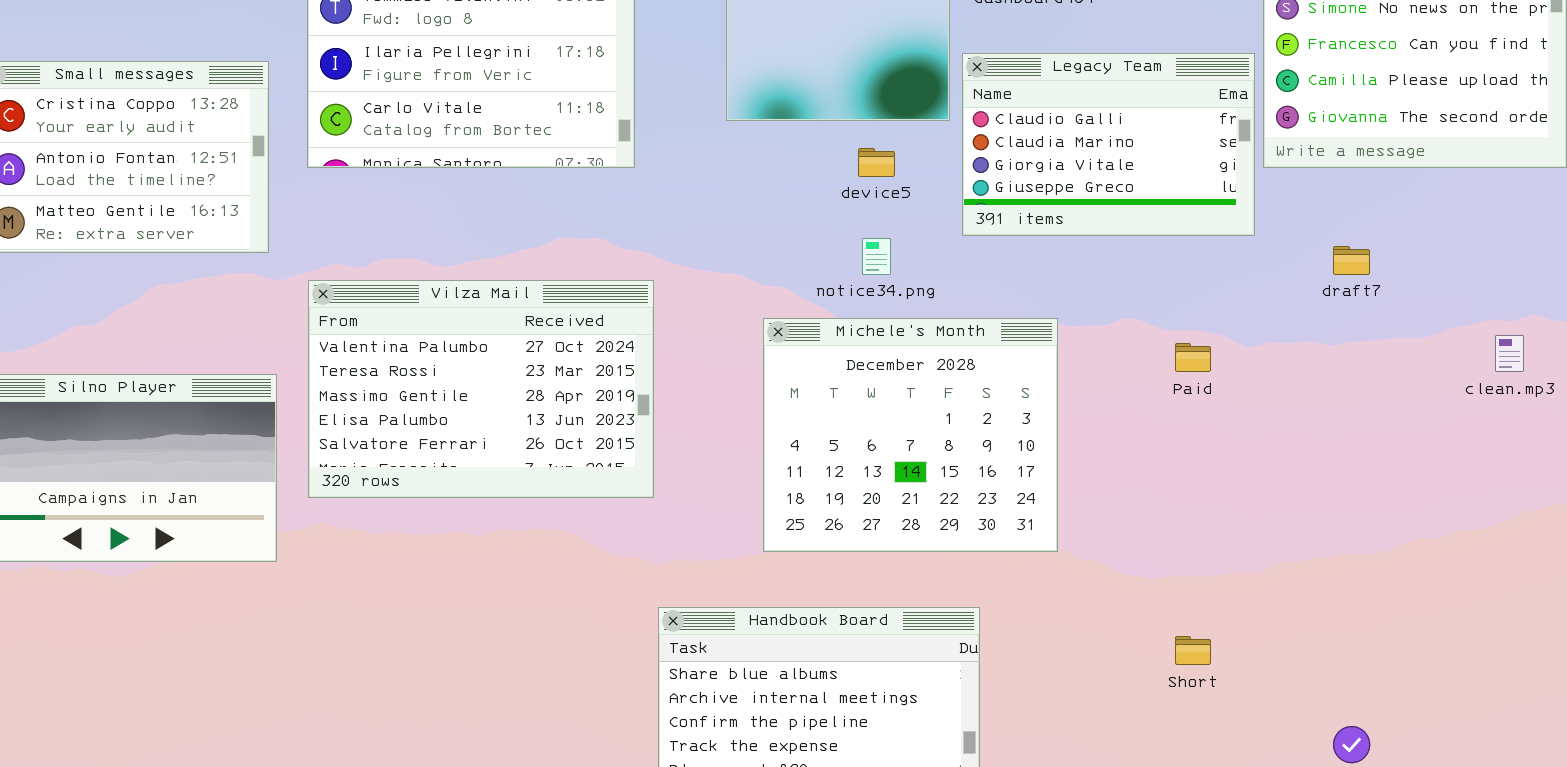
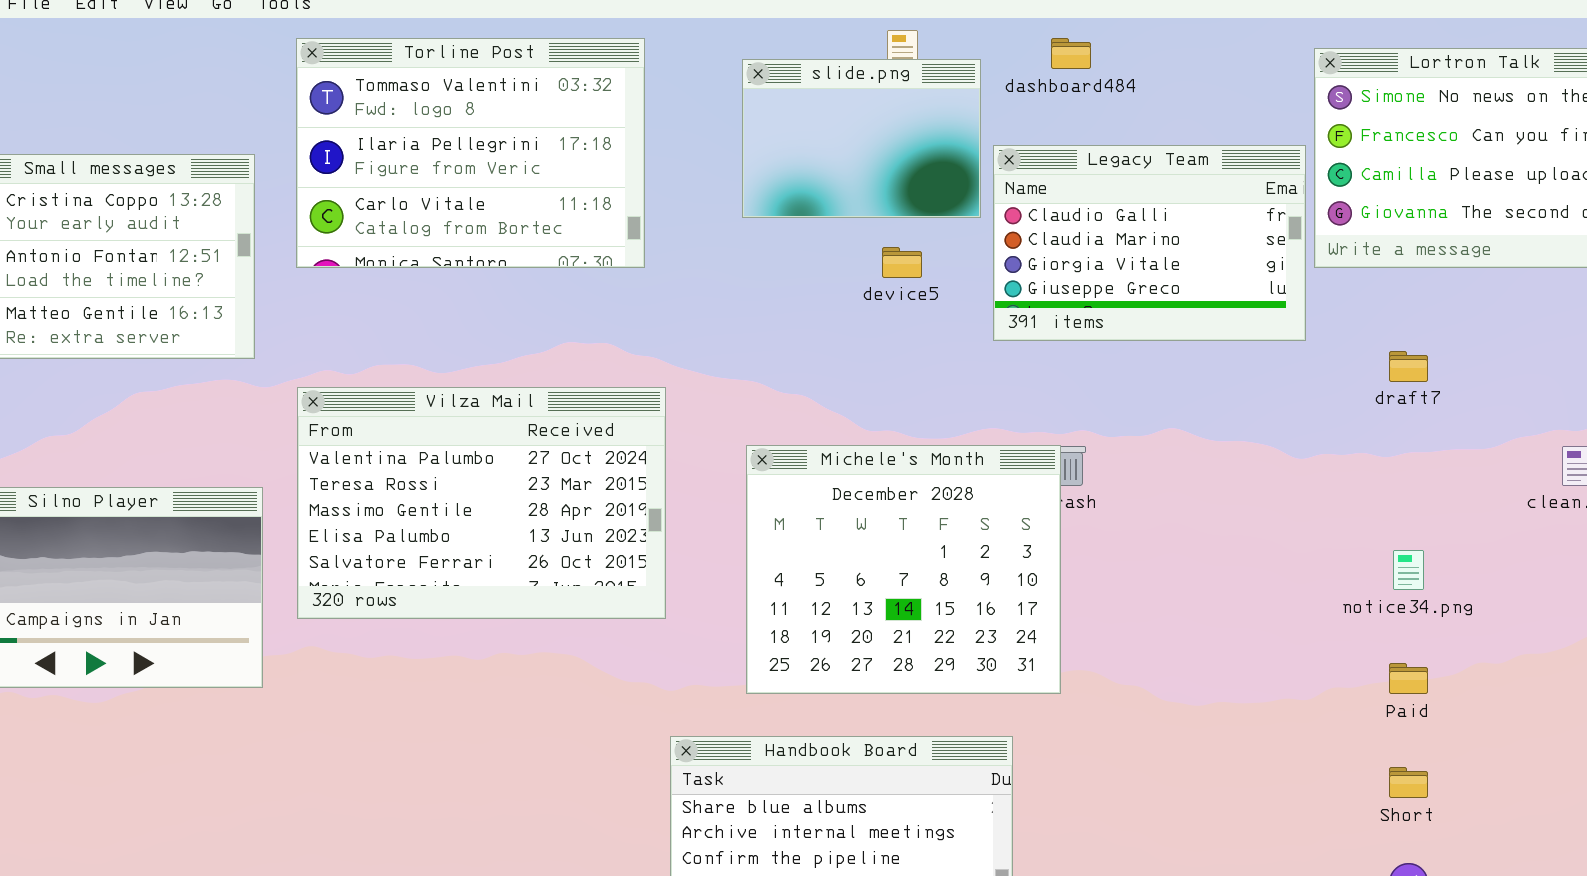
notice34.png: [862,238,891,275] -> [1393,550,1424,590], moved
Michele's Month: [763,318,1058,552] -> [746,445,1061,694], moved
Paid: [1175,343,1211,372] -> [1389,663,1428,694], moved
Short: [1175,636,1211,665] -> [1389,767,1428,798], moved

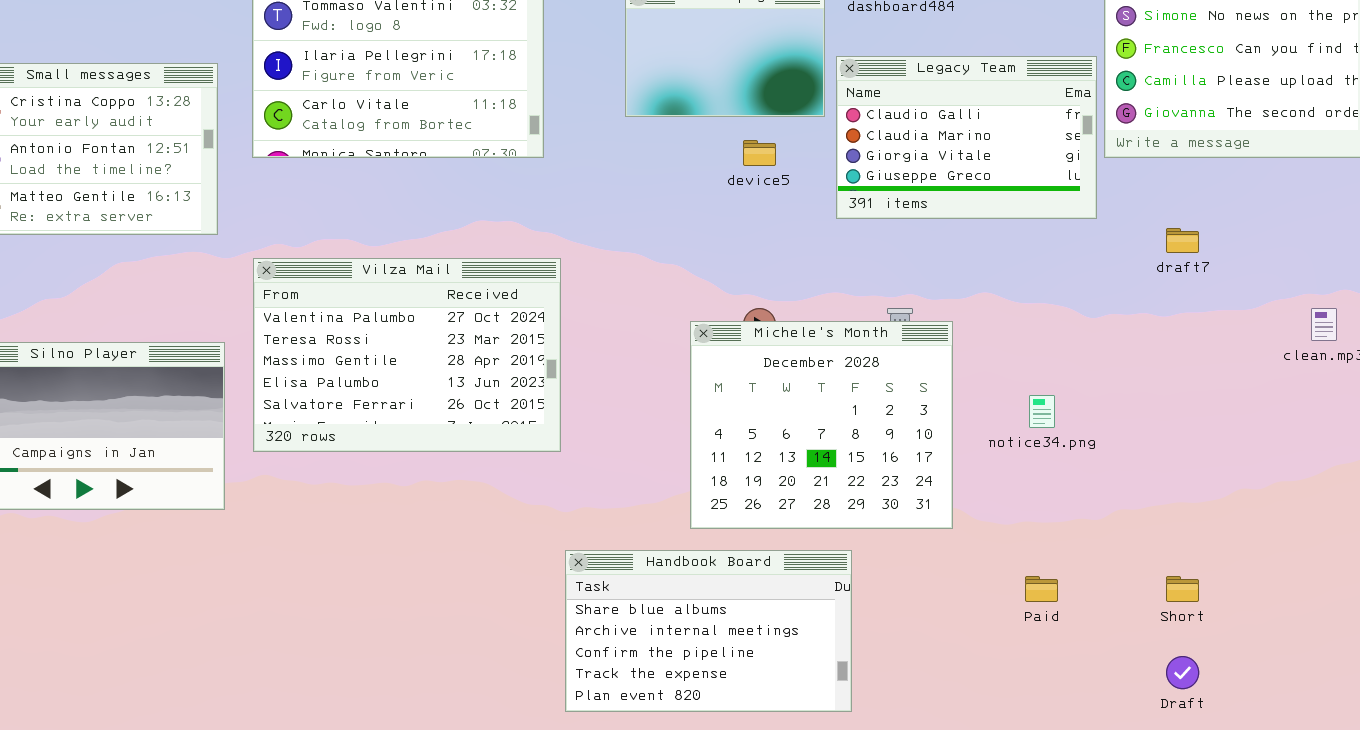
Michele's Month: [746,445,1061,694] -> [690,321,953,529], moved
notice34.png: [1393,550,1424,590] -> [1029,395,1055,428], moved
Paid: [1389,663,1428,694] -> [1025,576,1058,602], moved

